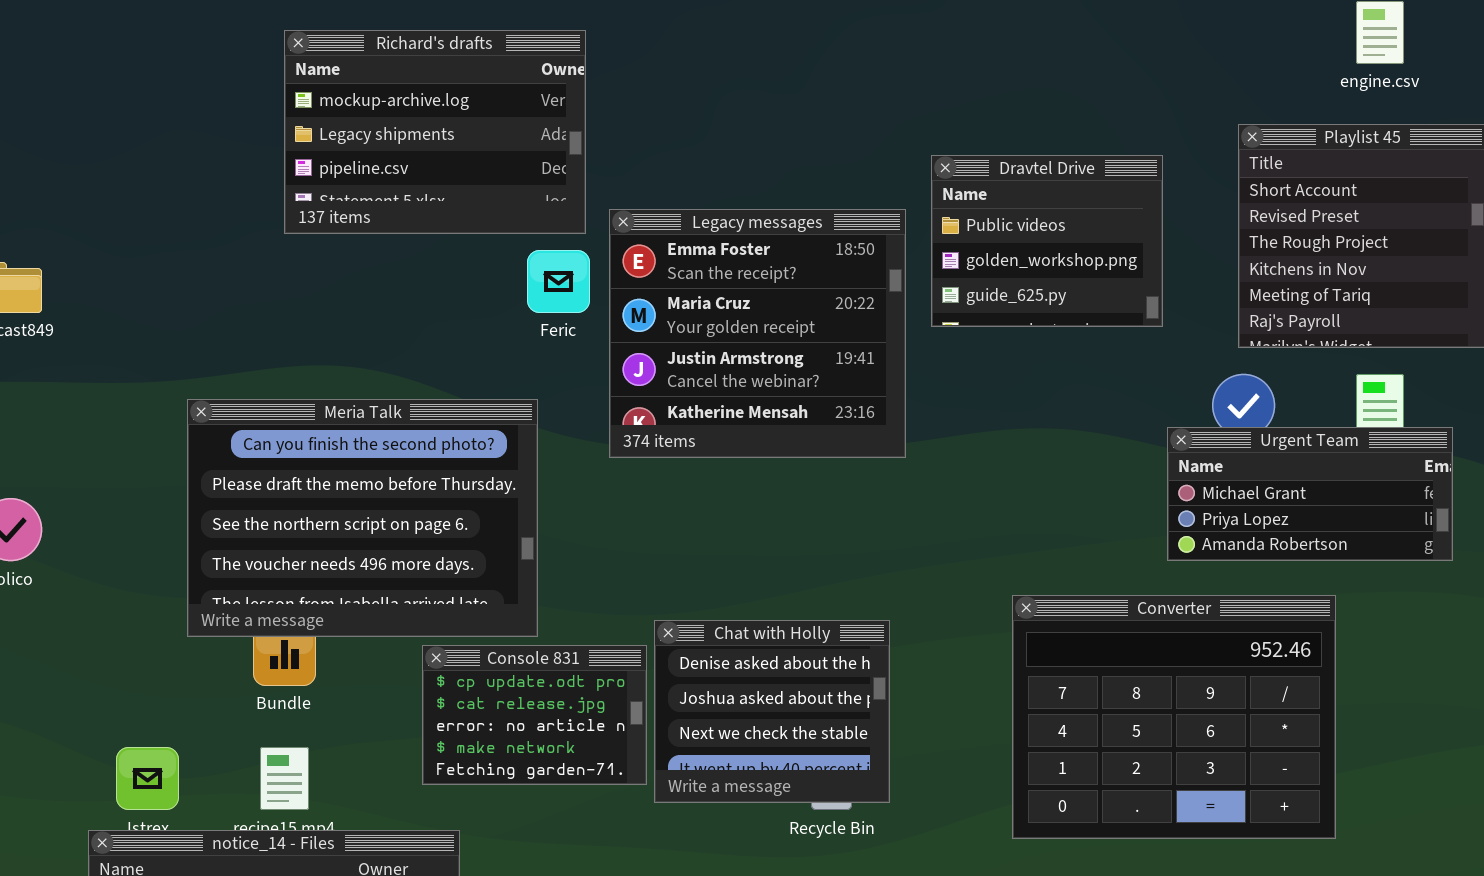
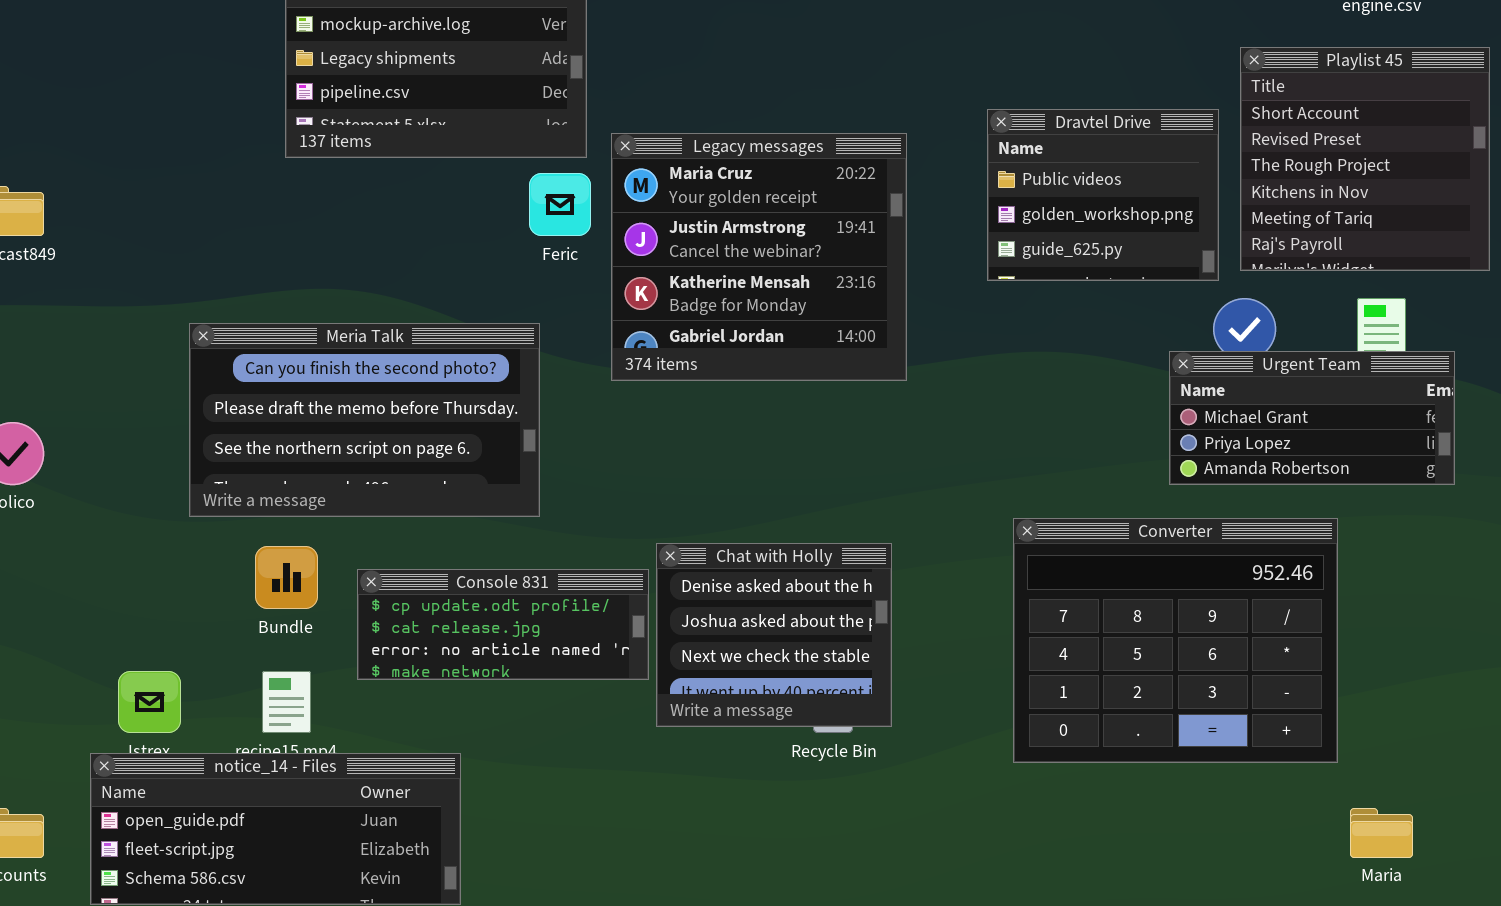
Dravtel Drive: [931,155,1163,327] -> [987,109,1219,281], moved
Legacy messages: [609,209,906,458] -> [611,133,907,381], scrolled down 1 row
Meria Talk: [187,399,538,637] -> [189,323,540,517], resized
Console 831: [422,645,647,785] -> [357,569,649,680], resized

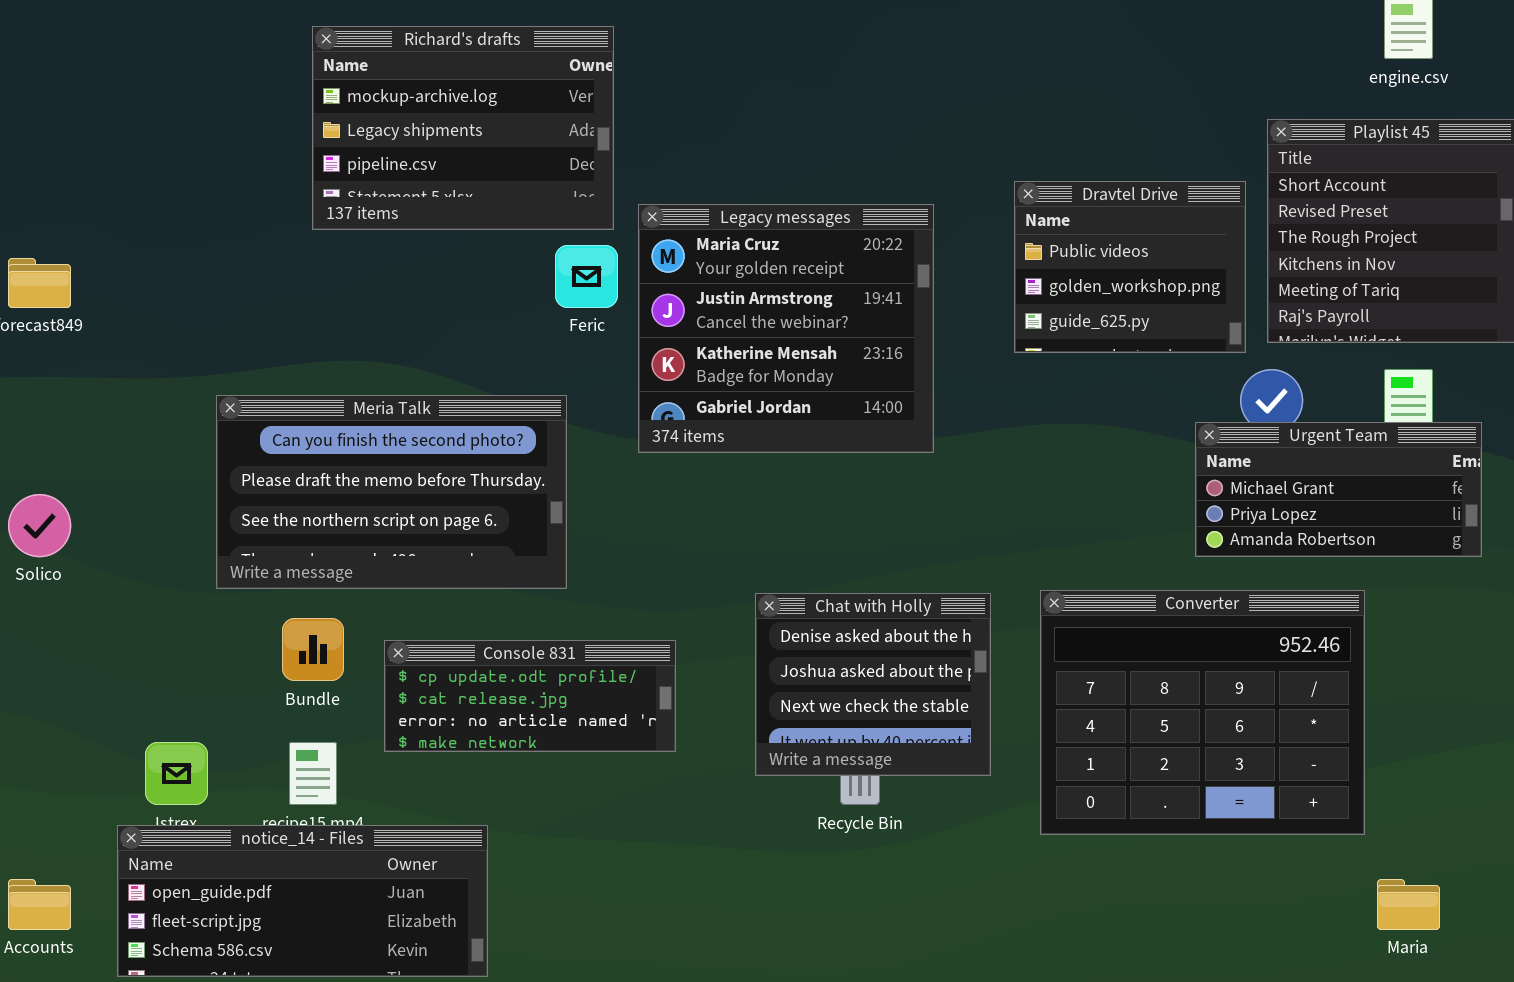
Chat with Holly: [656,543,892,727] -> [755,593,991,776], moved

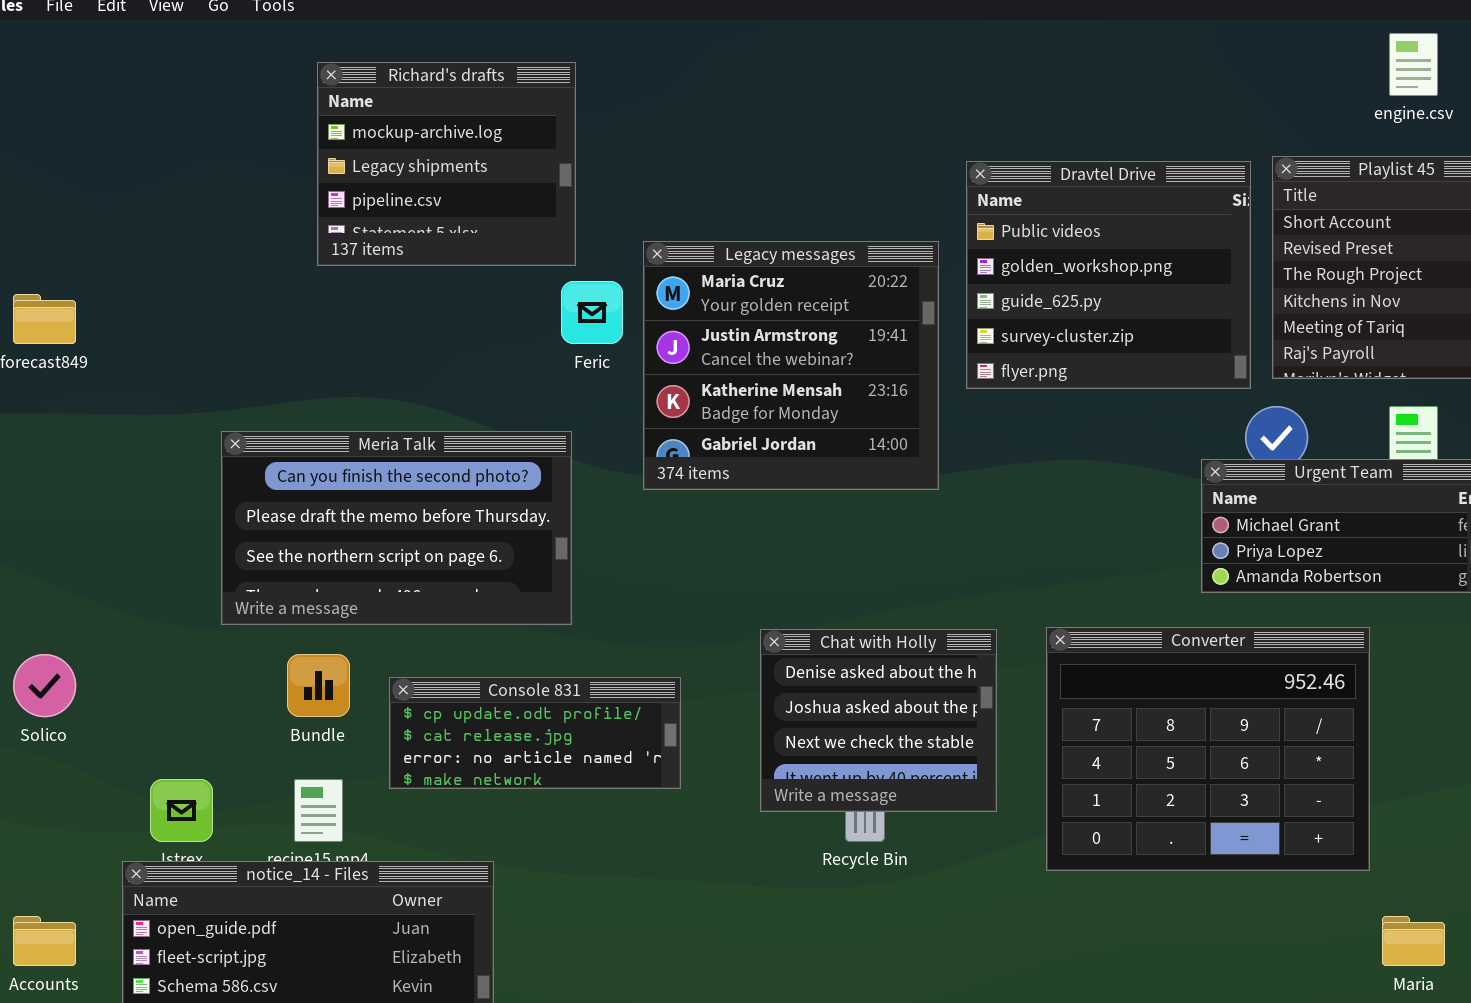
Richard's drafts: [312,26,614,230] -> [317,62,576,266], resized
Dravtel Drive: [1014,181,1246,353] -> [966,161,1251,389], resized
Solico: [8,494,71,557] -> [13,654,76,717], moved

